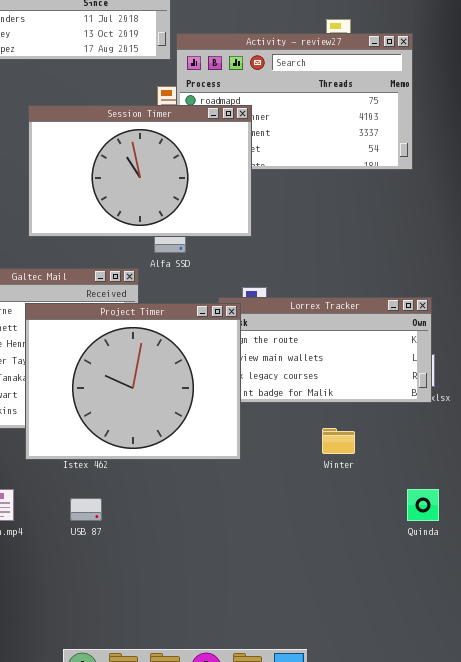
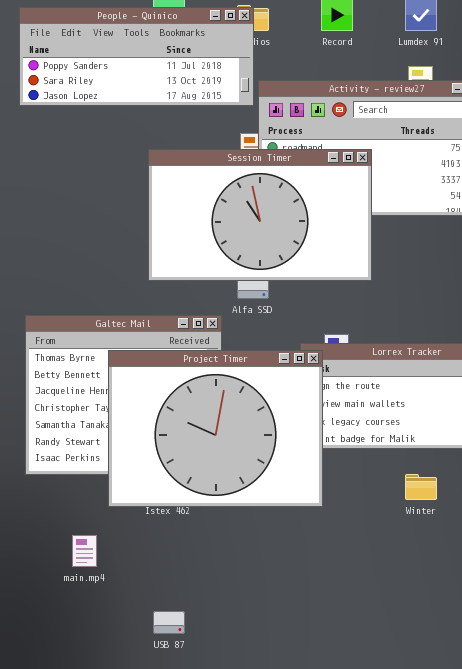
Session Timer: [28,105,252,237] -> [148,149,372,281], moved
USB 87: [70,498,102,521] -> [153,611,185,634], moved

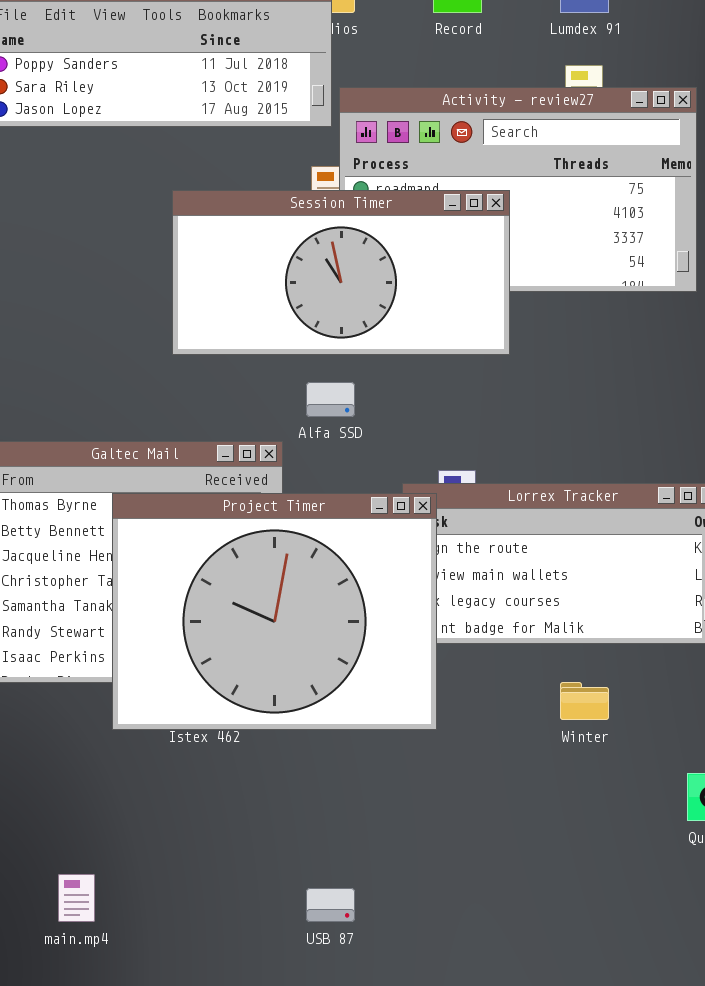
Session Timer: [148,149,372,281] -> [172,190,510,355], resized
main.mp4: [72,535,97,567] -> [58,874,95,922], moved
USB 87: [153,611,185,634] -> [306,888,355,922], moved

